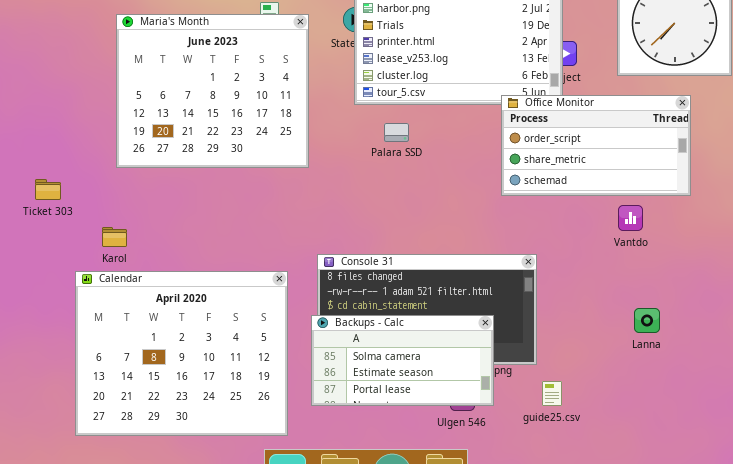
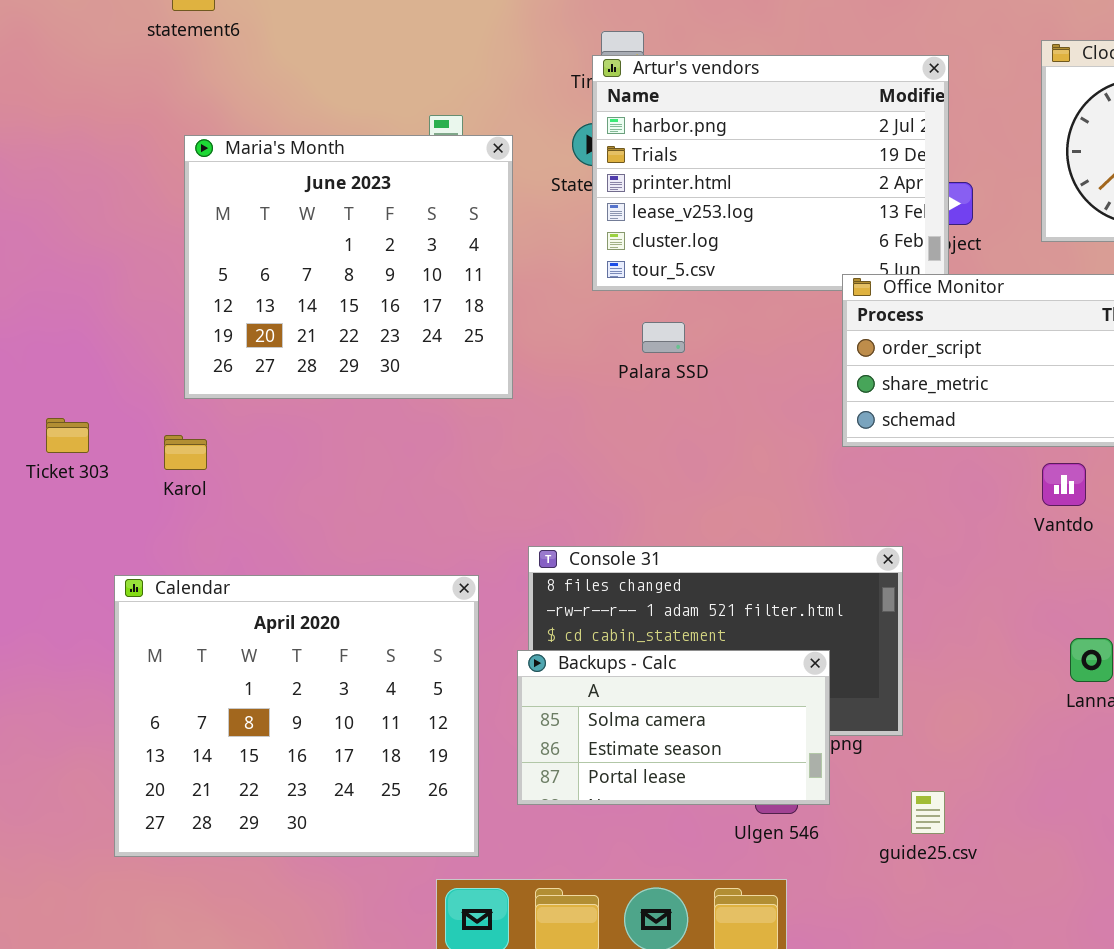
Karol: [102,227,127,247] -> [164,435,207,470], moved
guide25.csv: [542,381,562,406] -> [911,791,945,834], moved

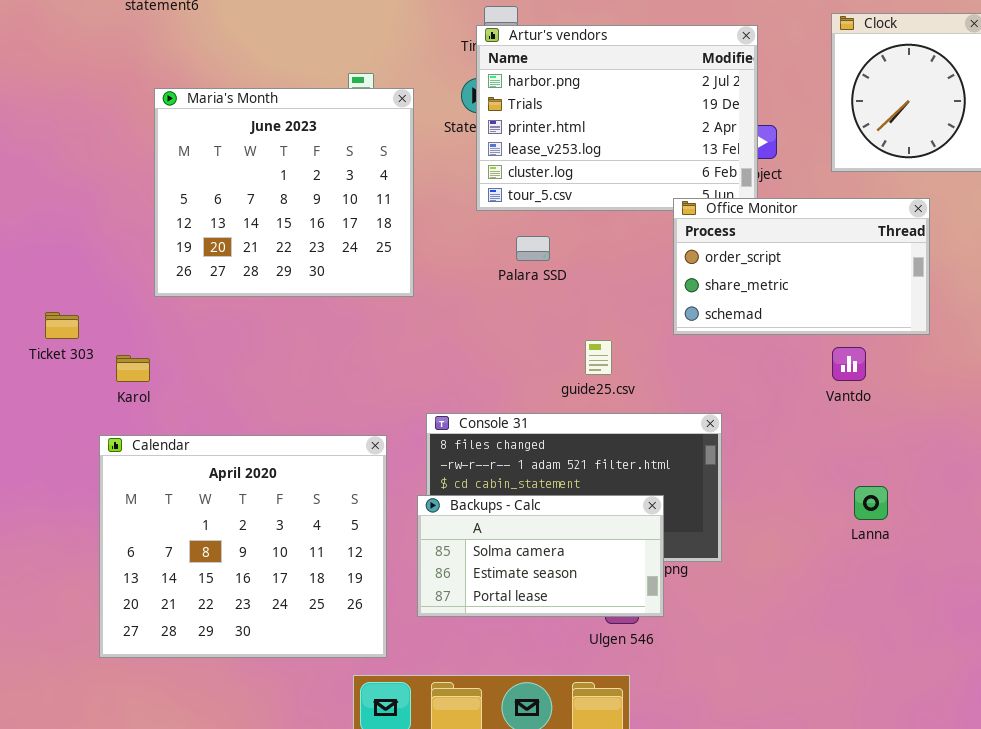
Karol: [164,435,207,470] -> [116,355,150,382], moved
guide25.csv: [911,791,945,834] -> [585,340,612,375], moved

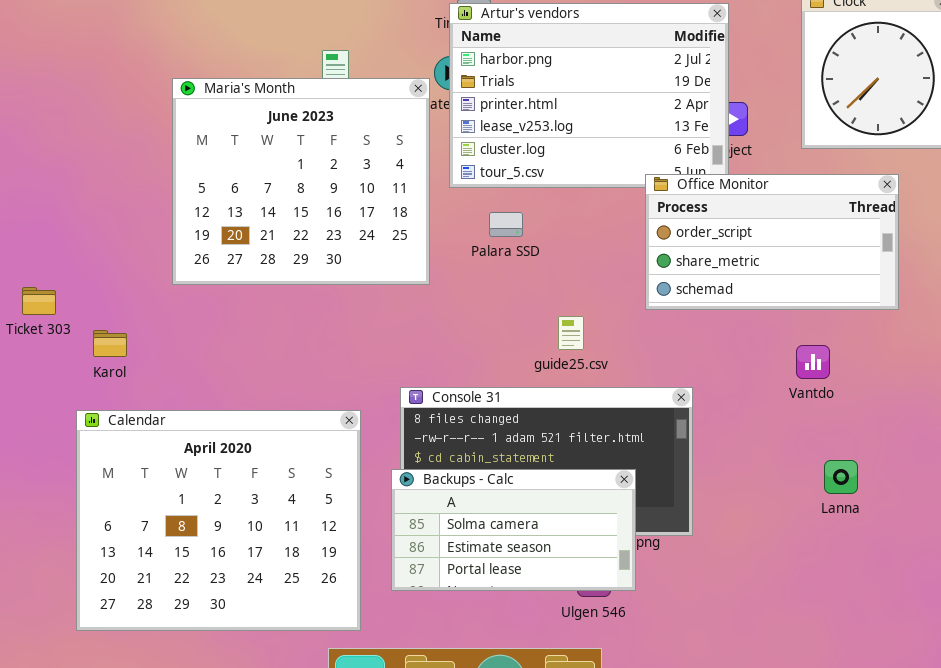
Maria's Month: [154,88,414,297] -> [172,78,430,285], moved
Vantdo: [832,347,866,381] -> [796,345,830,379], moved

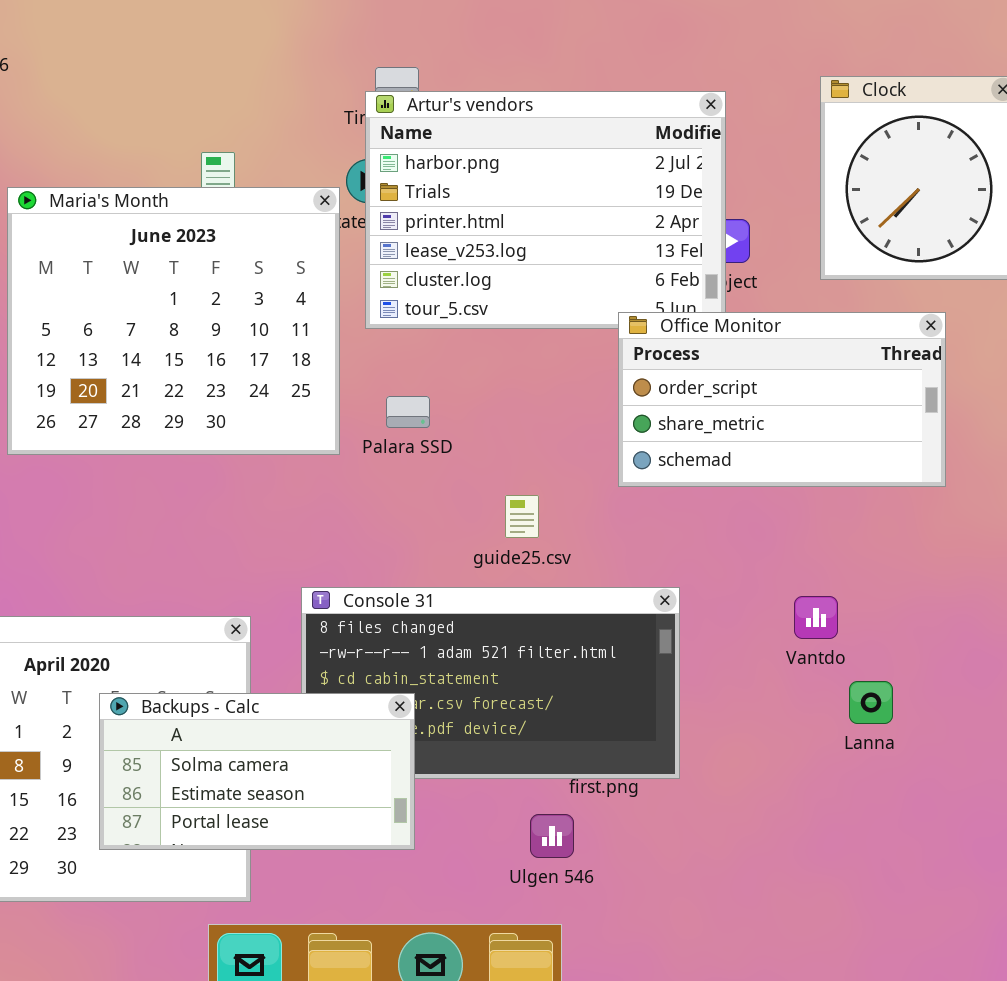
Palara SSD: [489,212,523,237] -> [386,396,430,428], moved
Vantdo: [796,345,830,379] -> [794,596,838,639], moved
Backups - Calc: [391,469,636,591] -> [99,693,415,850], moved

